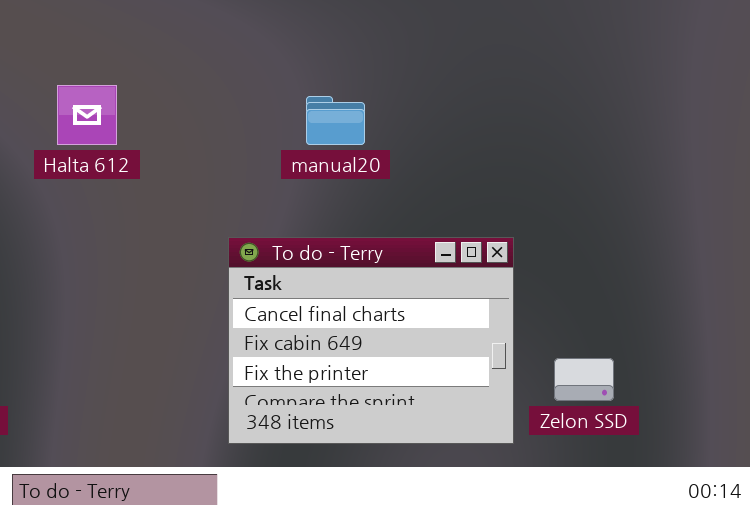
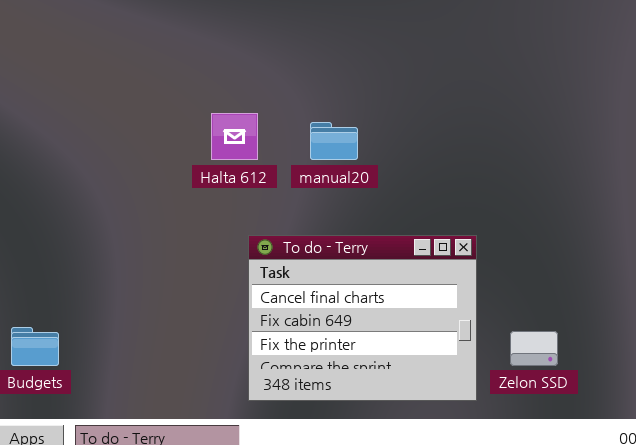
Halta 612: [57,85,117,145] -> [211,113,258,160], moved

